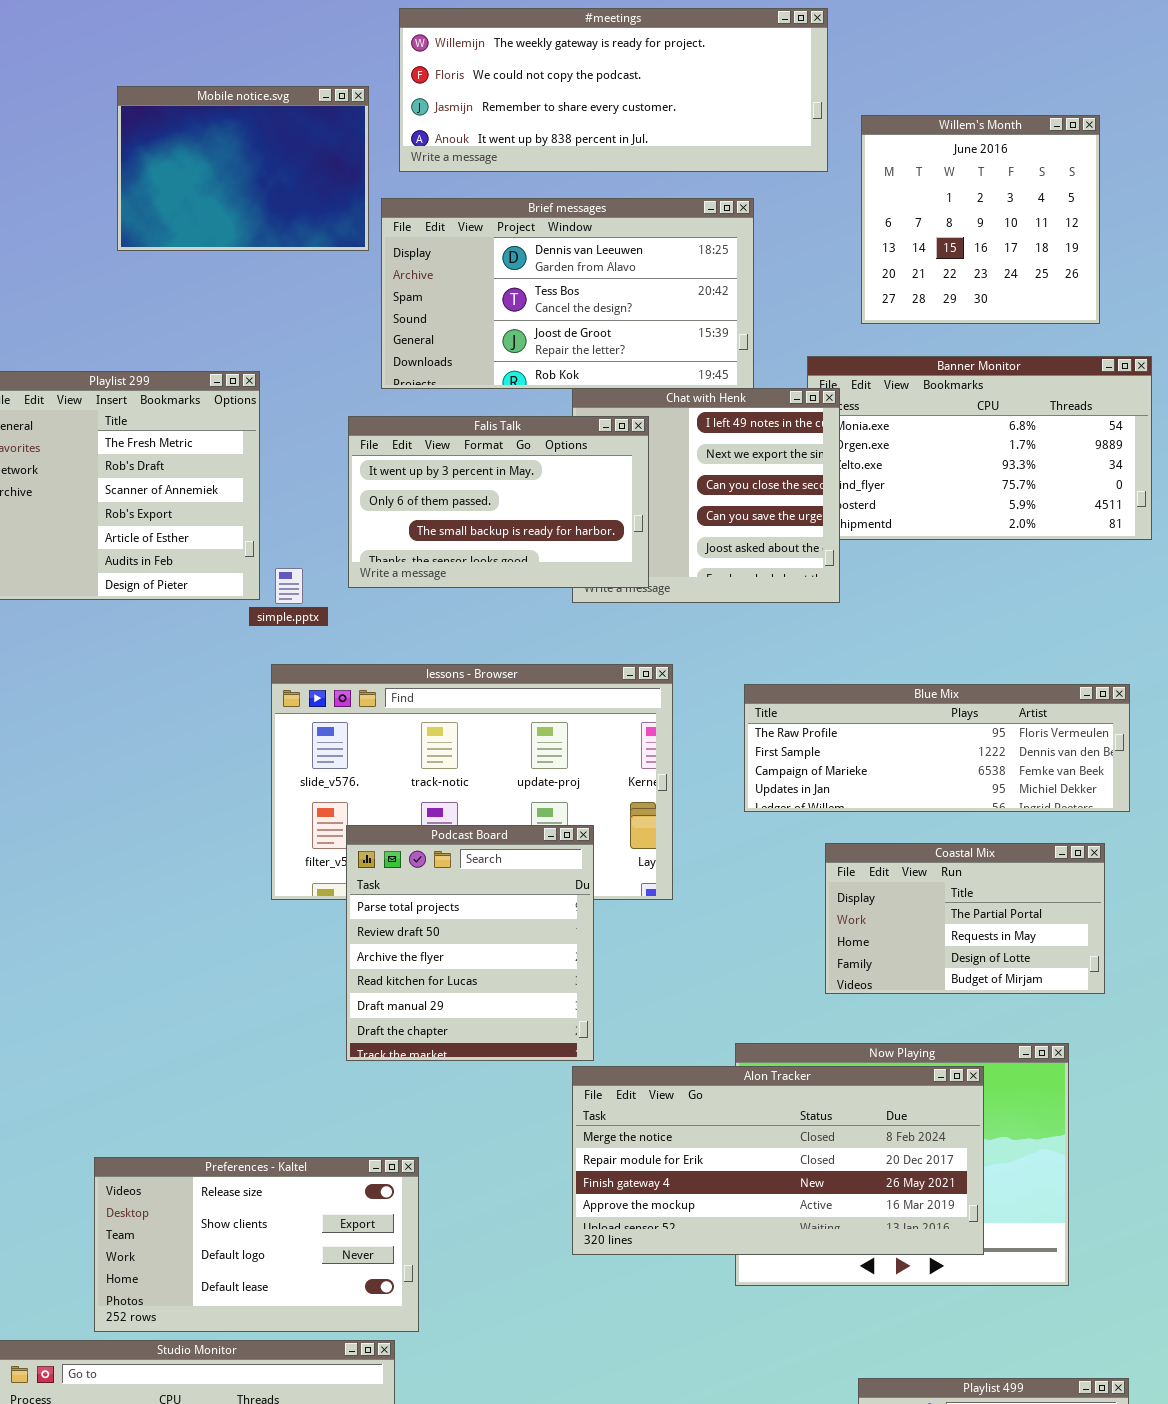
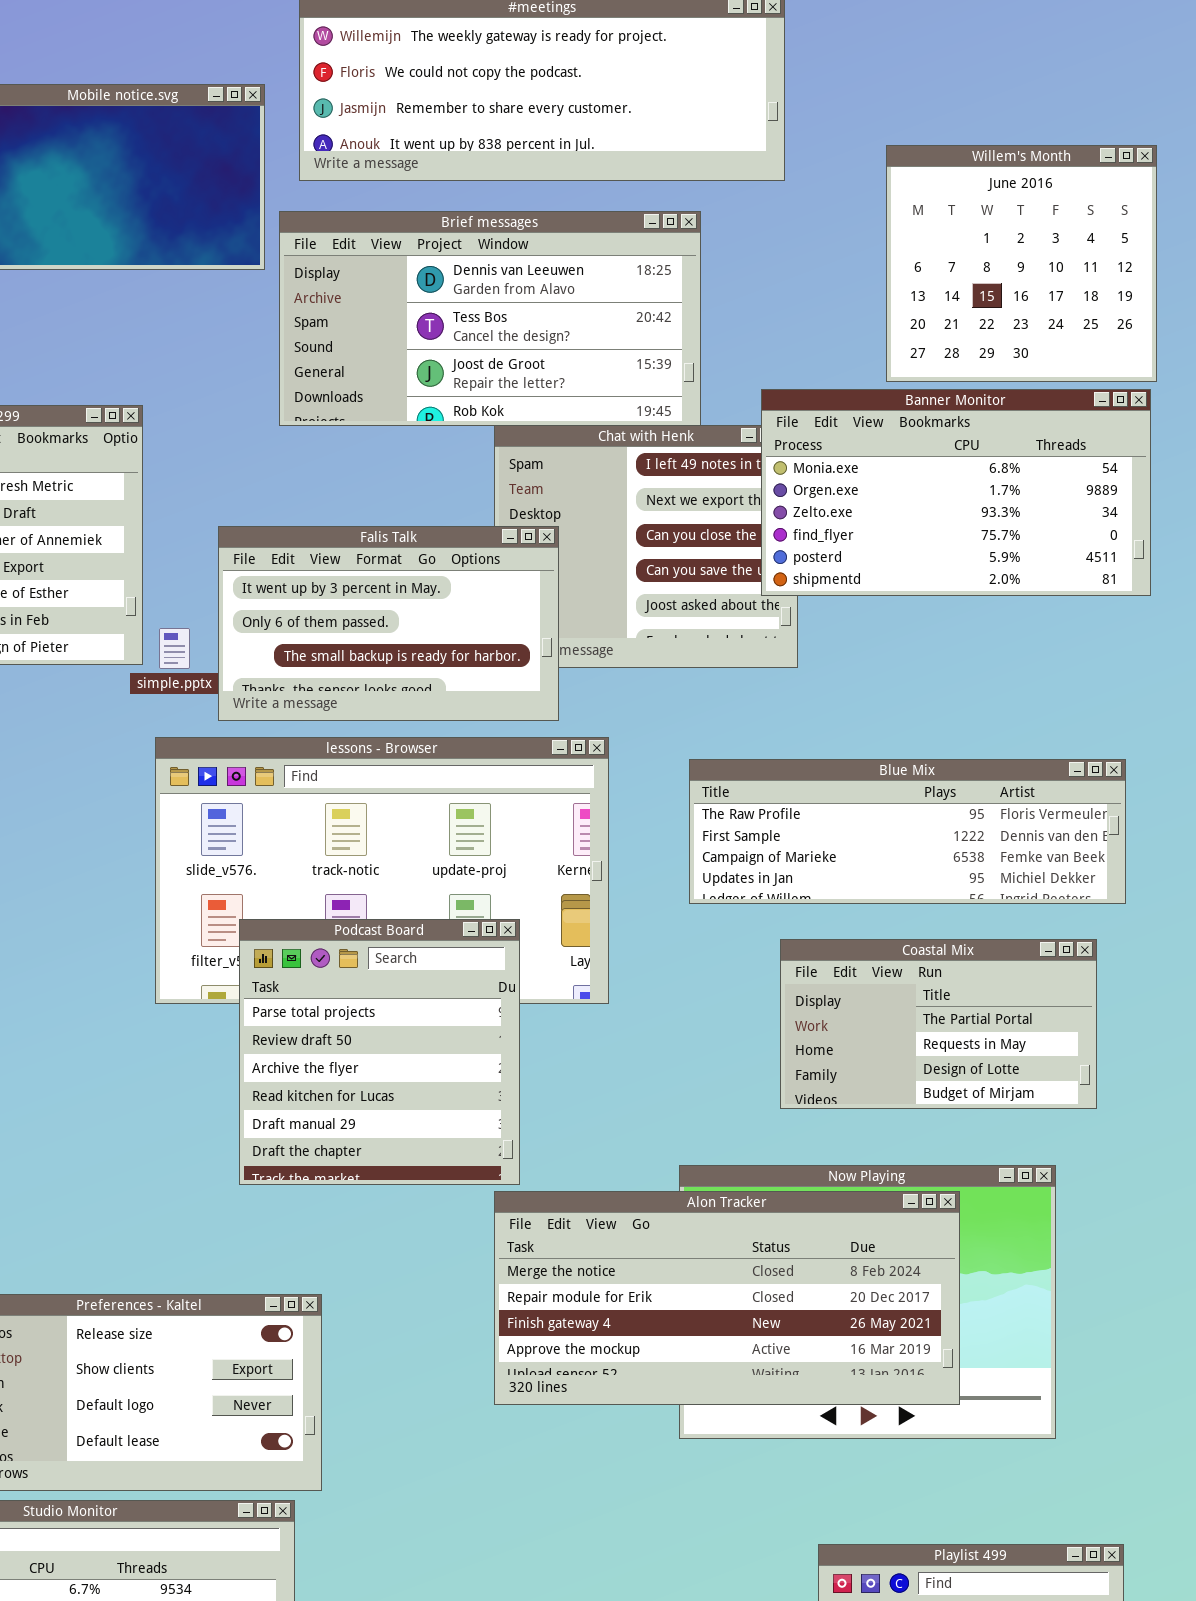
Willem's Month: [861,115,1100,324] -> [886,145,1157,382], moved
Banner Monitor: [807,356,1152,540] -> [761,389,1151,596], raised
Falis Talk: [348,416,649,588] -> [218,526,559,721], moved

